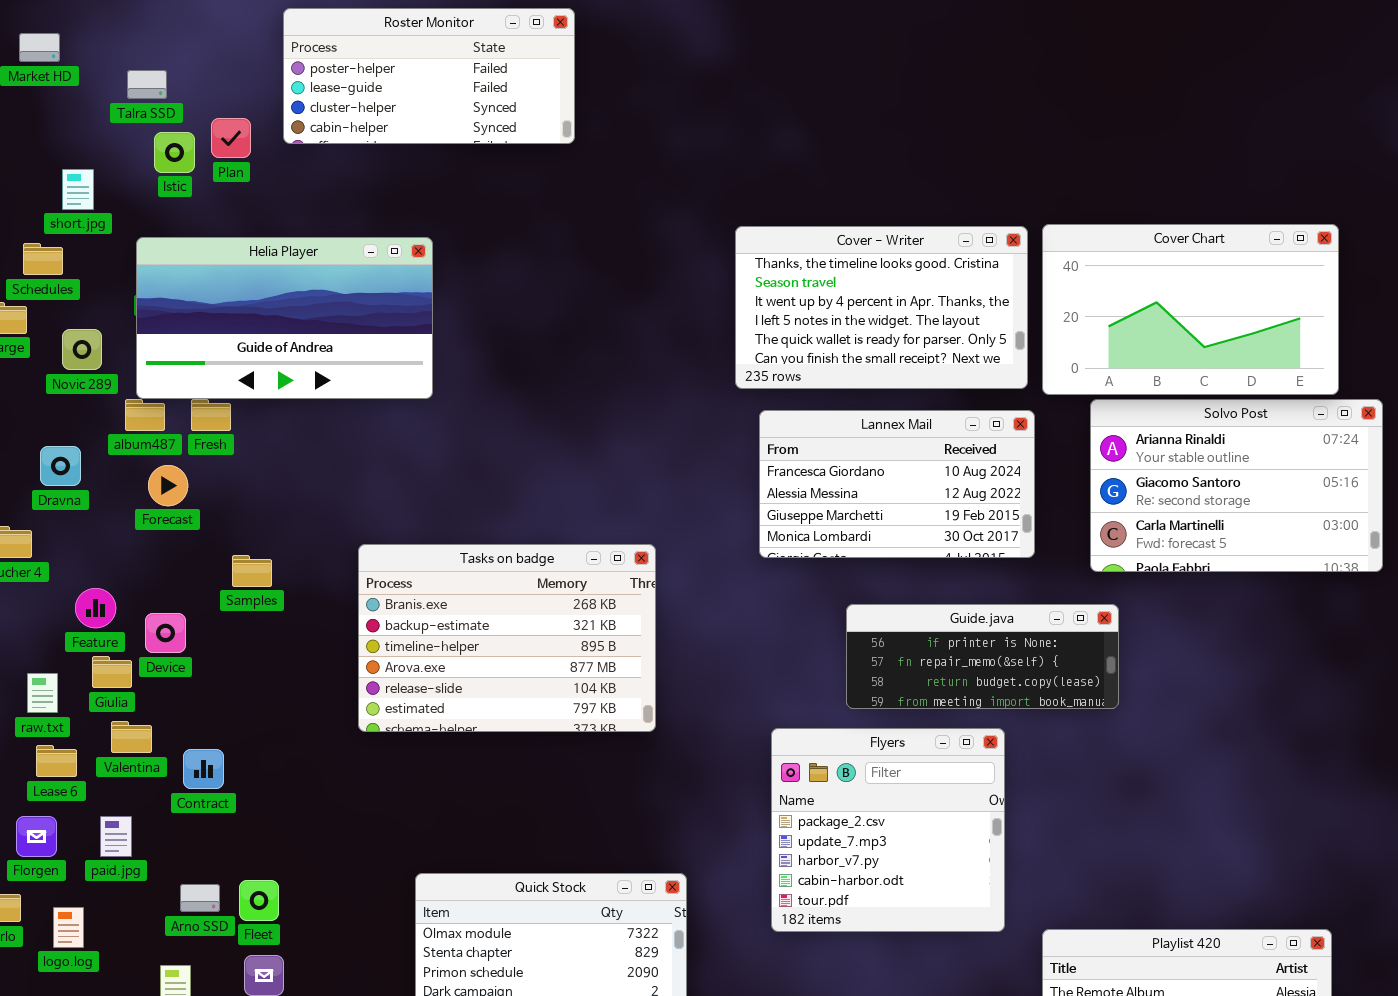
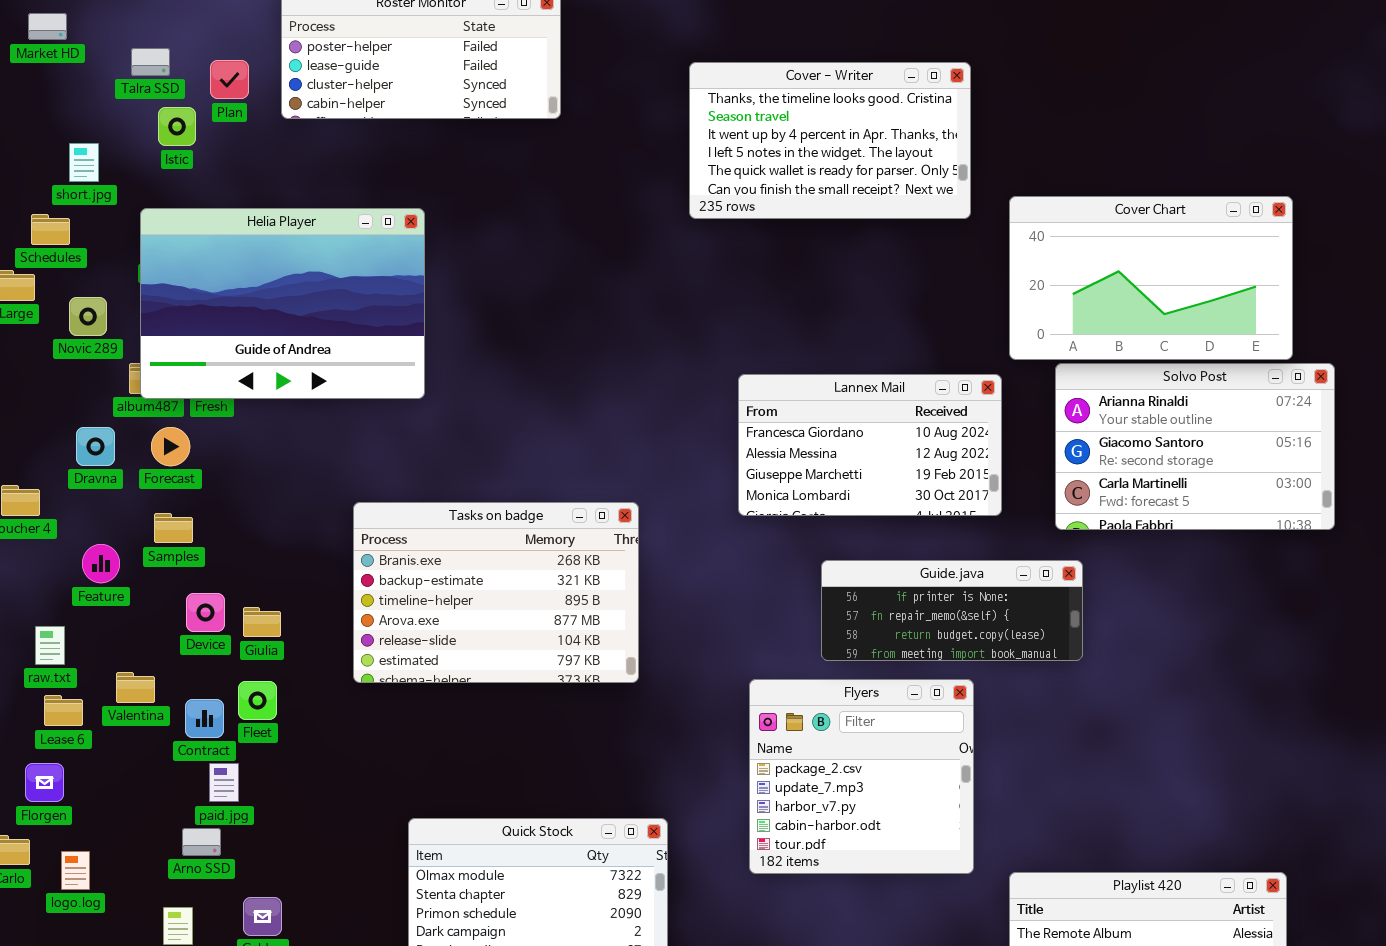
Plan: [211,118,251,158] -> [210,60,249,99], moved
Cover - Writer: [735,226,1028,389] -> [689,62,971,219], moved
Helia Player: [136,237,433,399] -> [140,208,425,399], resized
Dravna: [40,446,81,486] -> [76,427,115,466], moved
Samples: [232,555,272,587] -> [154,513,193,543], moved
Device: [145,613,186,653] -> [186,593,225,632], moved
Giulia: [92,656,132,688] -> [243,607,281,637], moved
paid.jpg: [100,816,132,857] -> [209,763,239,802], moved
Fleet: [239,880,279,921] -> [238,681,277,720], moved

